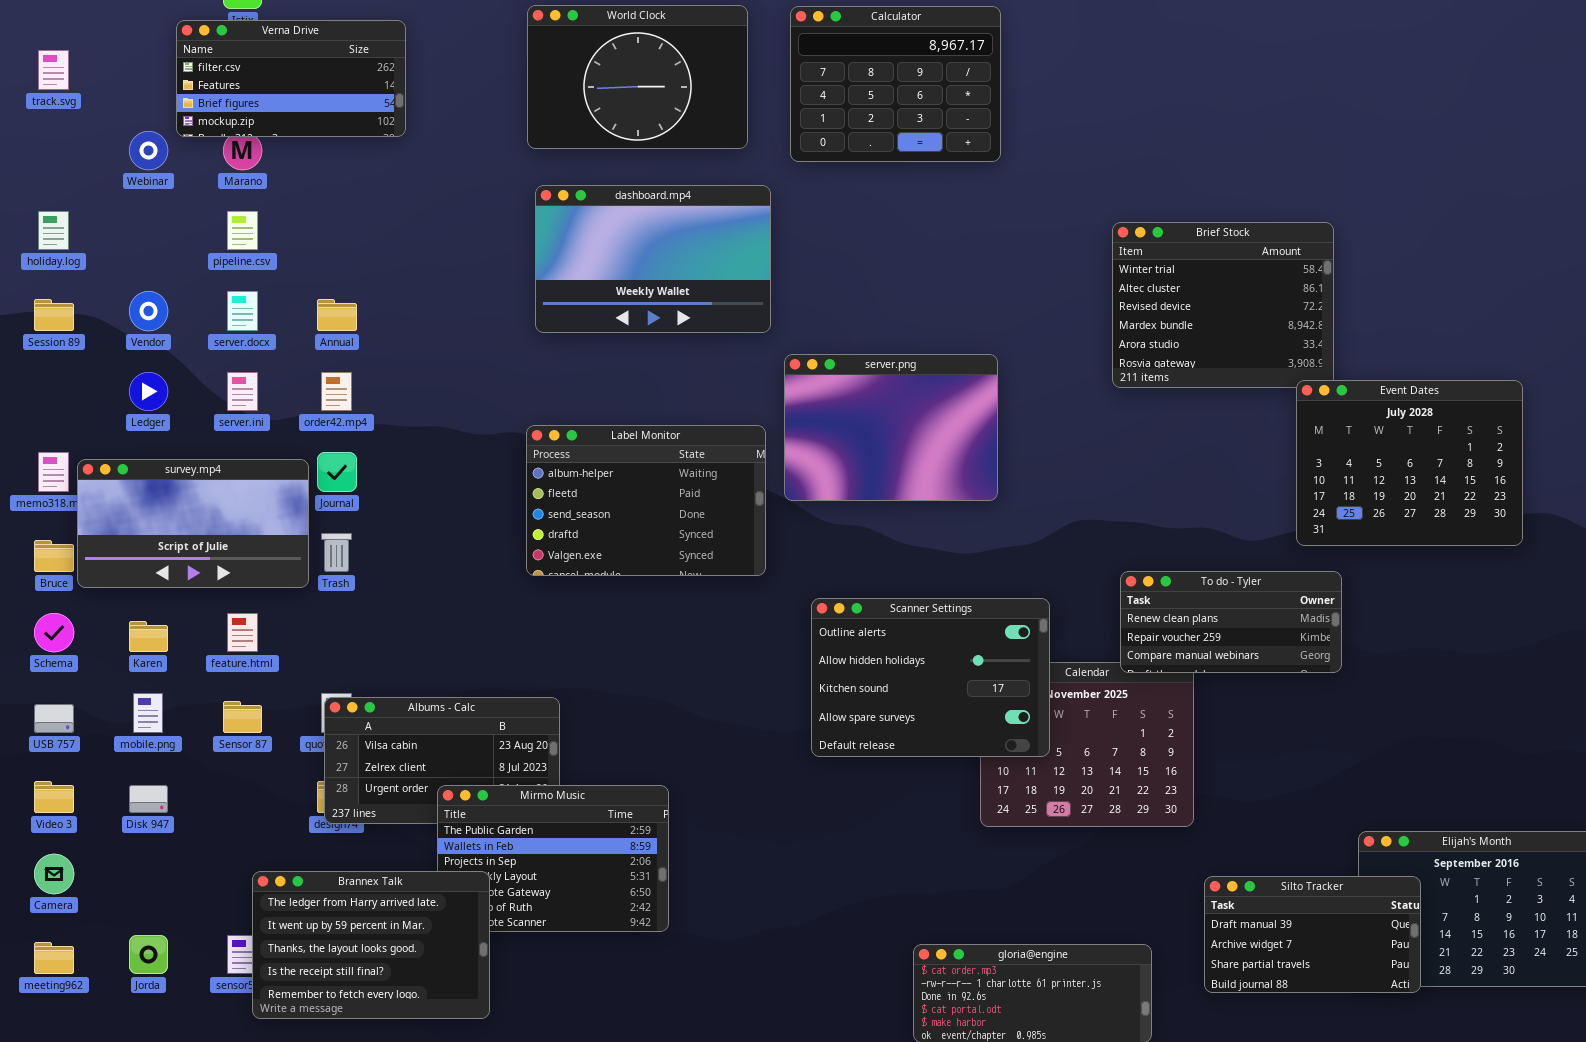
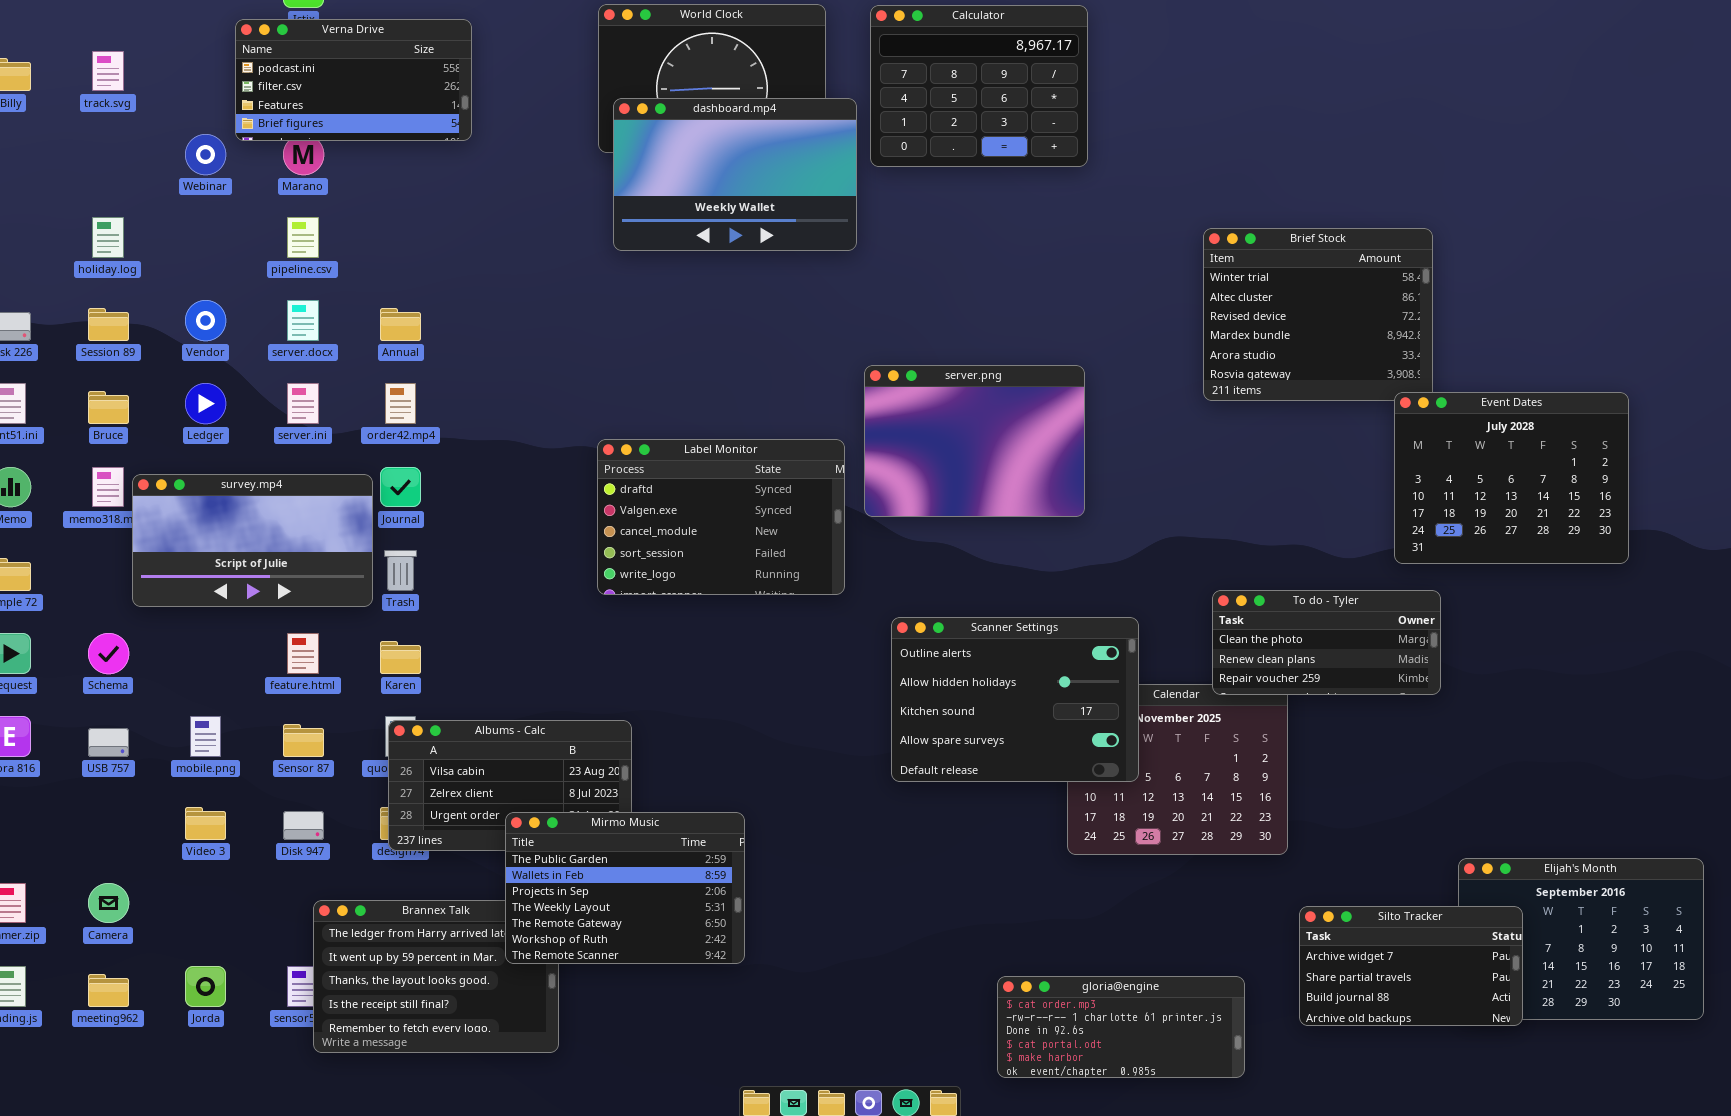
Verna Drive: [176,20,406,137] -> [235,19,472,141], scrolled up 1 row
dashboard.mp4: [535,185,771,333] -> [613,98,857,251], moved
Label Monitor: [526,425,766,576] -> [597,439,845,595], scrolled down 3 rows
Bruce: [34,540,74,572] -> [88,391,129,424], moved
To do - Tyler: [1120,571,1342,673] -> [1212,590,1441,695], scrolled up 1 row
Karen: [129,621,168,652] -> [380,641,421,674], moved
Video 3: [34,781,74,813] -> [185,807,226,840], moved
Disk 947: [129,785,168,813] -> [283,811,324,840], moved
Mirmo Music: [437,785,669,932] -> [505,812,745,964], raised
Silto Tracker: [1204,876,1421,993] -> [1299,906,1523,1026], scrolled down 1 row

